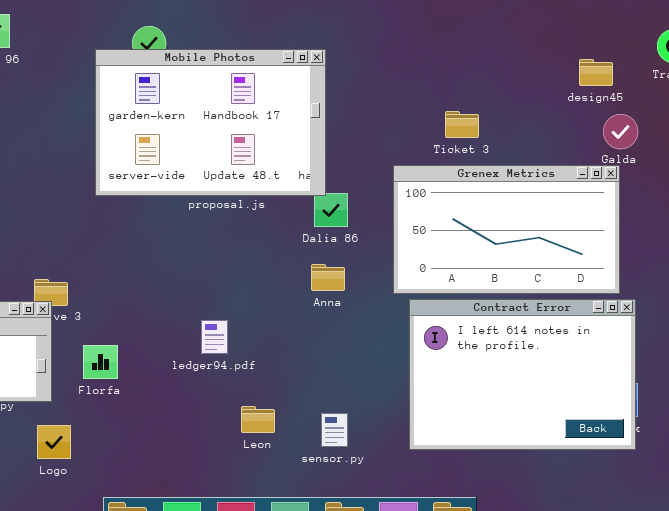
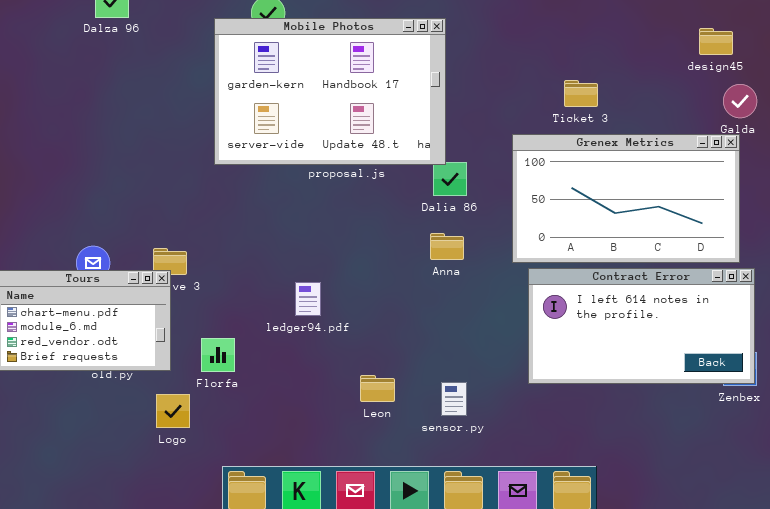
Contract Error: [409,299,636,450] -> [528,268,755,384], resized
ledger94.pdf: [201,320,228,354] -> [295,282,321,316], moved
Florfa: [83,345,118,379] -> [201,338,235,372], moved

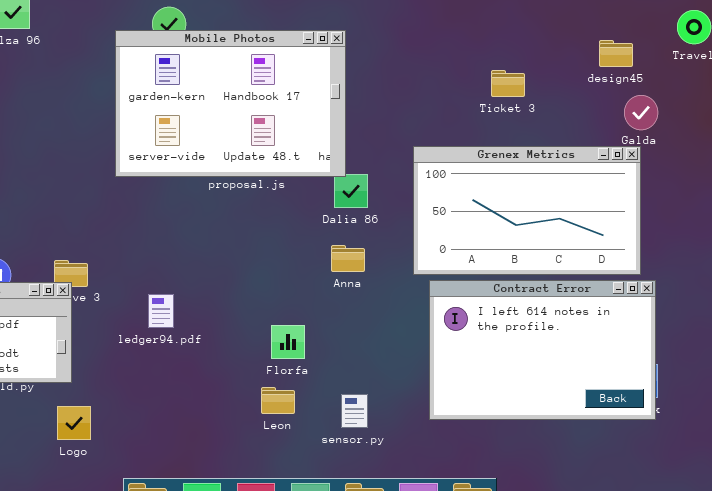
Ticket 3: [564,80,598,107] -> [491,70,525,97], moved
Contract Error: [528,268,755,384] -> [429,280,656,420], resized
ledger94.pdf: [295,282,321,316] -> [148,294,174,328], moved
Florfa: [201,338,235,372] -> [271,325,305,359], moved

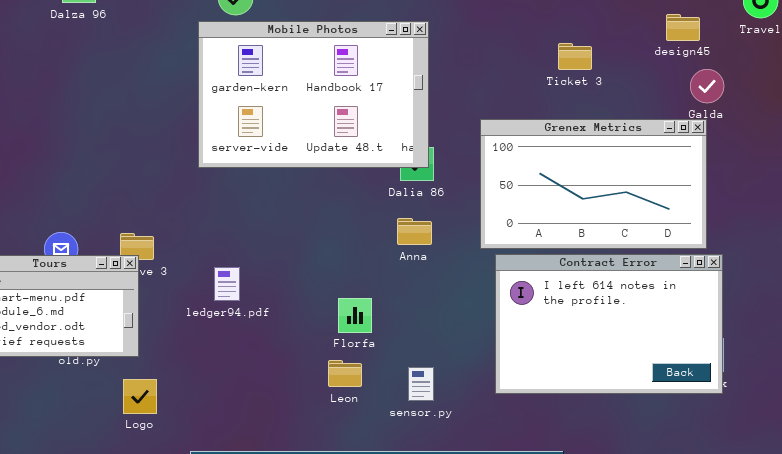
Mobile Photos: [115,30,346,177] -> [198,21,429,168], moved

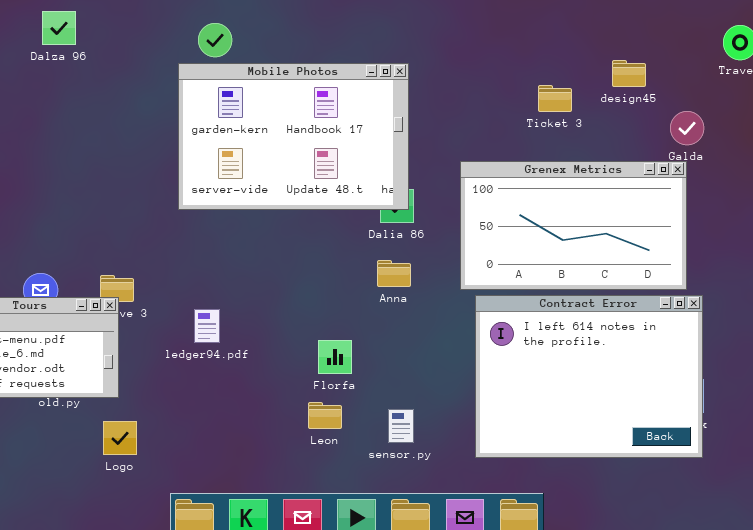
design45: [666,14,700,41] -> [612,60,646,87], moved
Contract Error: [495,254,723,394] -> [475,295,703,458], resized

